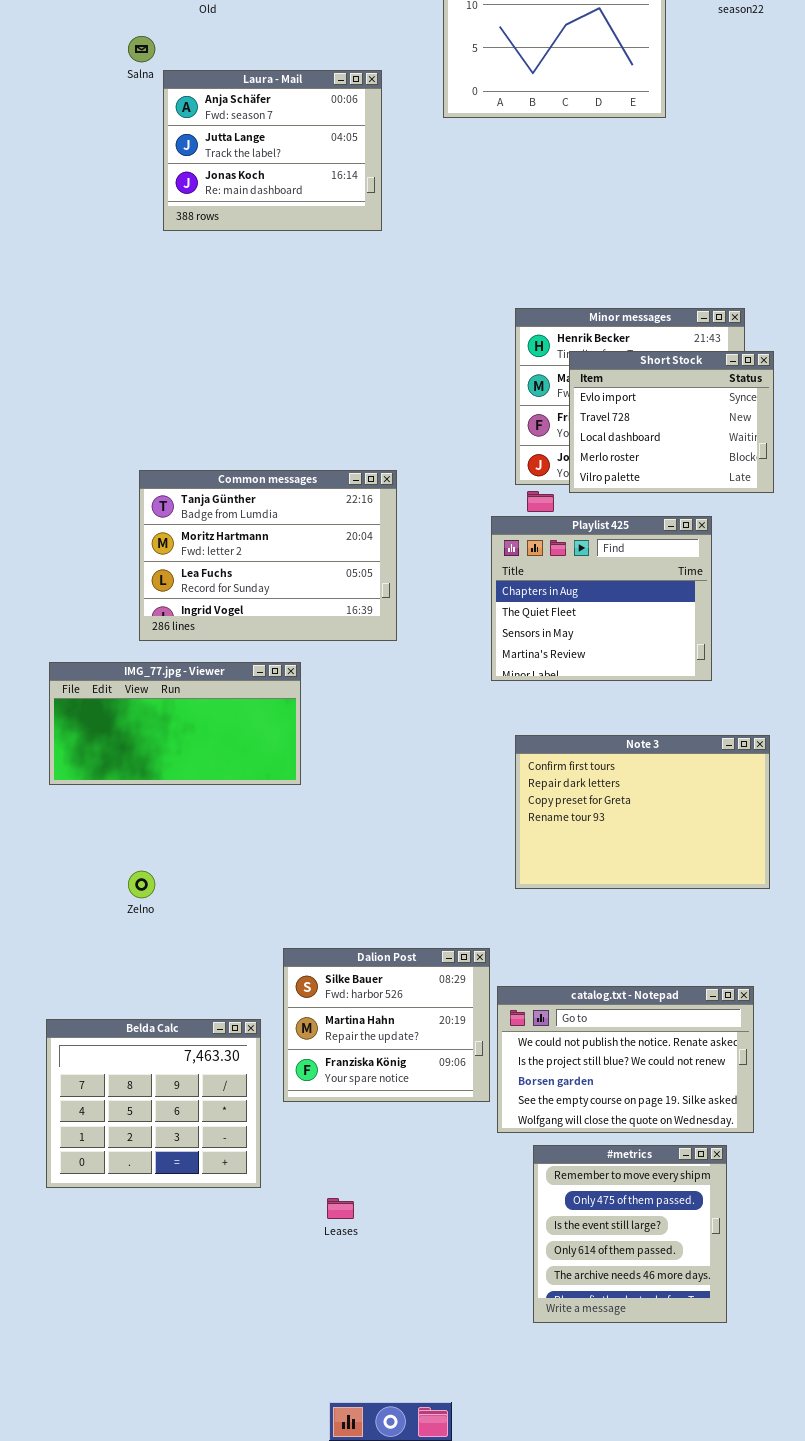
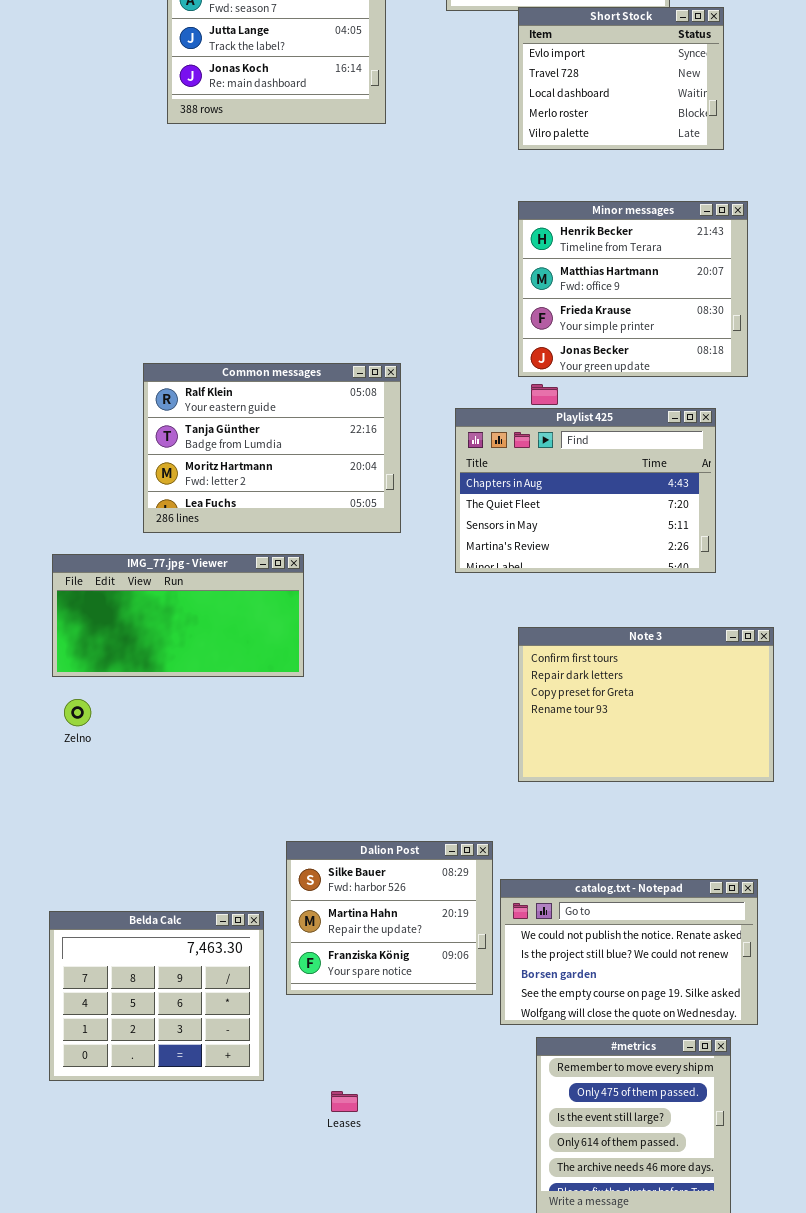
Short Stock: [569,351,774,493] -> [518,7,724,150], moved
Common messages: [139,470,397,641] -> [143,363,401,533], scrolled up 1 row
Playlist 425: [491,516,712,681] -> [455,408,716,573], resized
Zelno: [128,871,155,898] -> [64,699,91,726], moved

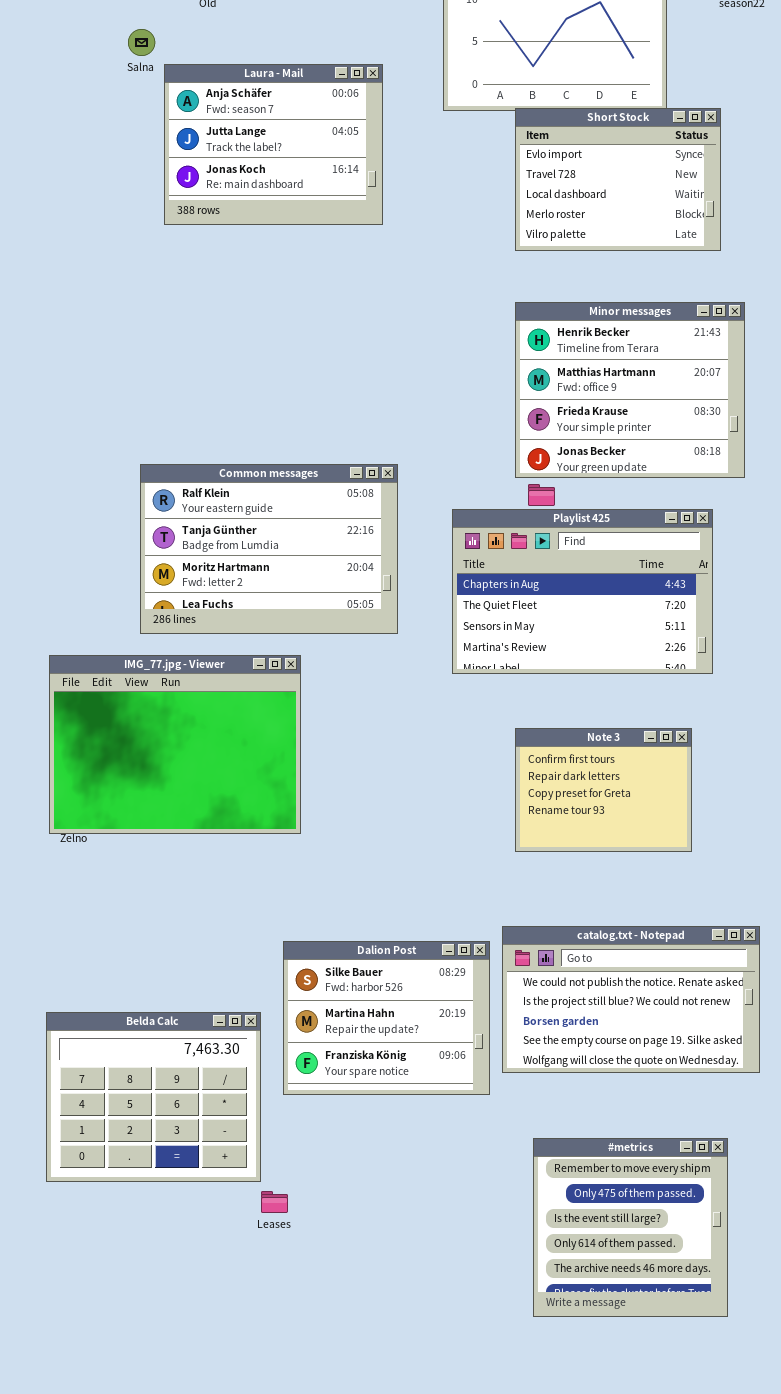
IMG_77.jpg - Viewer: [52,554,304,677] -> [49,655,301,834], resized
Note 3: [518,627,774,782] -> [515,728,692,852], resized
catalog.txt - Notepad: [500,879,758,1025] -> [502,926,760,1073], moved
Leases: [331,1091,358,1112] -> [261,1191,288,1213], moved

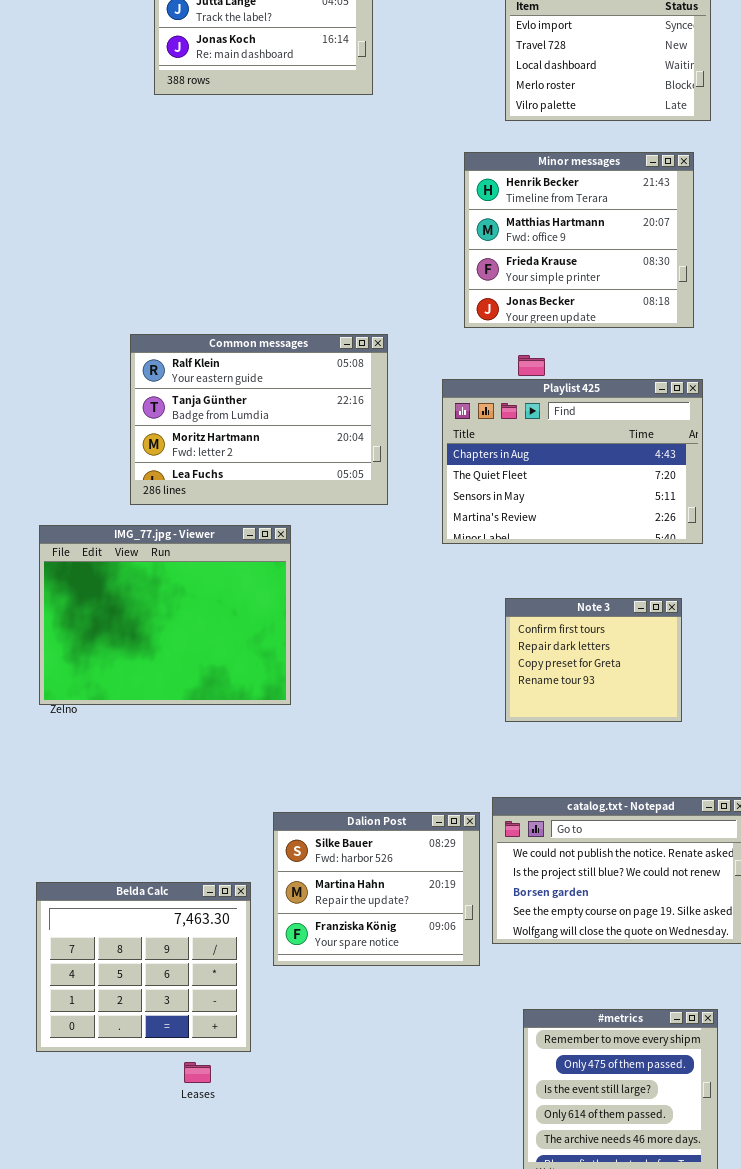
Minor messages: [515,302,745,478] -> [464,152,694,328], moved
Leases: [261,1191,288,1213] -> [184,1062,211,1083], moved

